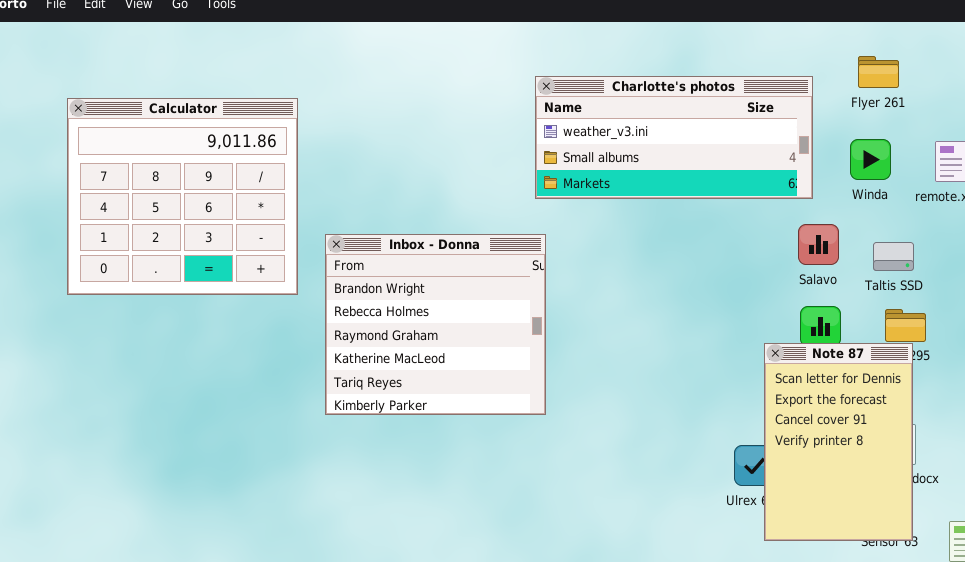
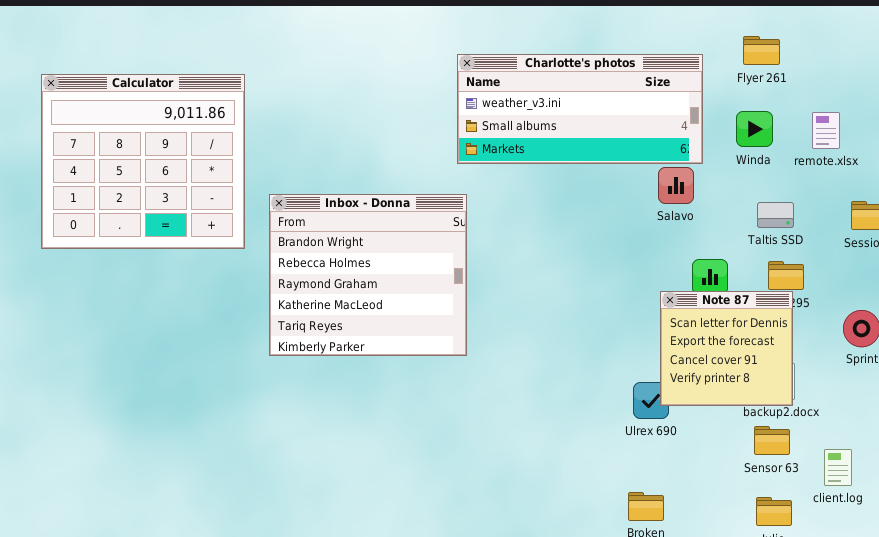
Salavo: [798,224,839,265] -> [658,167,694,204], moved
Note 87: [764,343,913,541] -> [660,291,793,406], resized

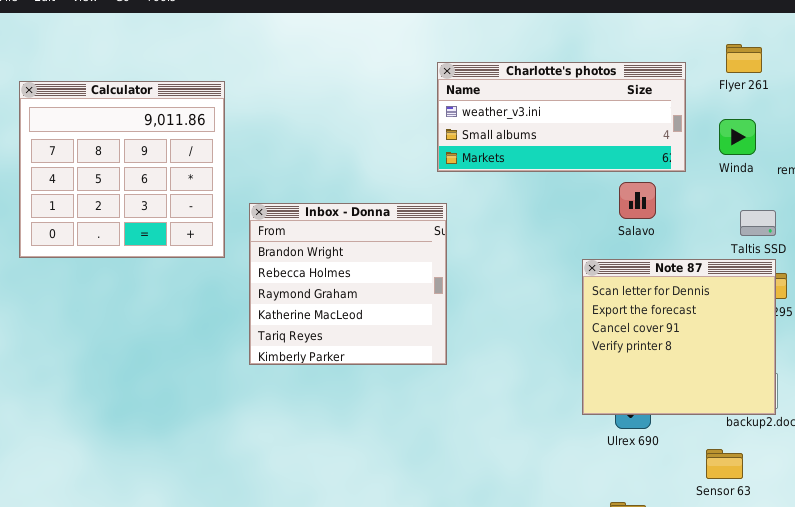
Salavo: [658,167,694,204] -> [619,182,656,219], moved
Note 87: [660,291,793,406] -> [582,259,776,415], resized
Sensor 63: [754,426,790,455] -> [706,449,743,479], moved

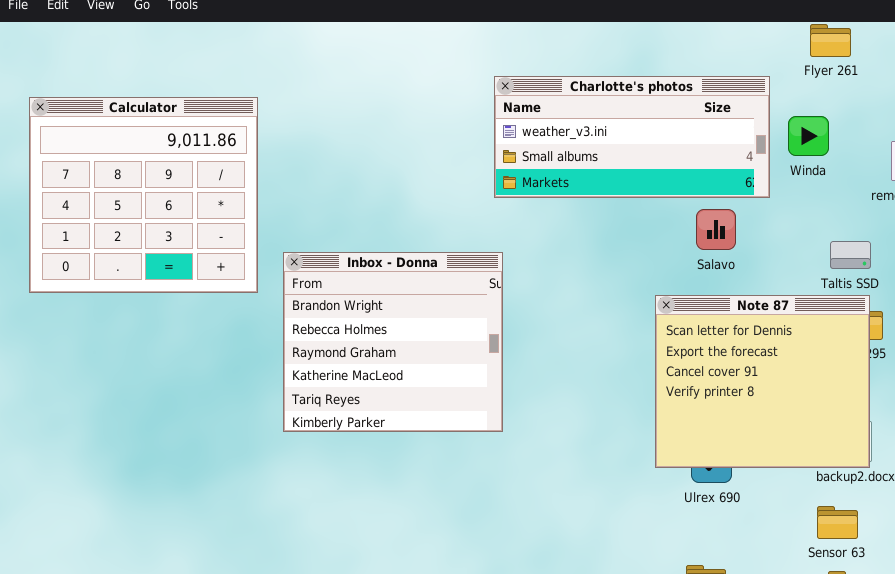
Flyer 261: [726,44,762,73] -> [810,24,851,57], moved
Winda: [719,119,756,155] -> [788,116,829,156], moved
Inbox - Donna: [249,203,447,365] -> [283,252,503,432], moved
Sensor 63: [706,449,743,479] -> [817,506,858,539], moved

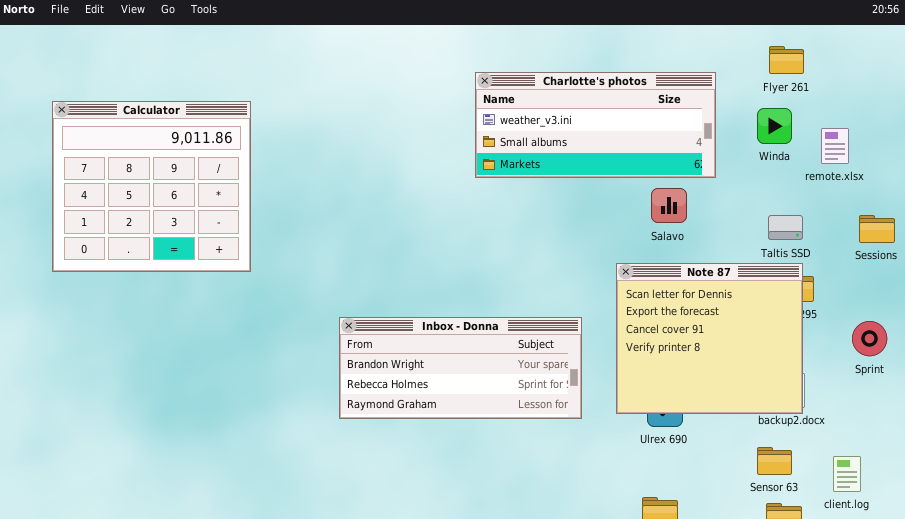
Flyer 261: [810,24,851,57] -> [769,46,804,74], moved
Calculator: [29,97,258,293] -> [52,101,251,272], moved
Winda: [788,116,829,156] -> [757,108,792,144], moved
Inbox - Donna: [283,252,503,432] -> [339,317,582,419], moved, resized

